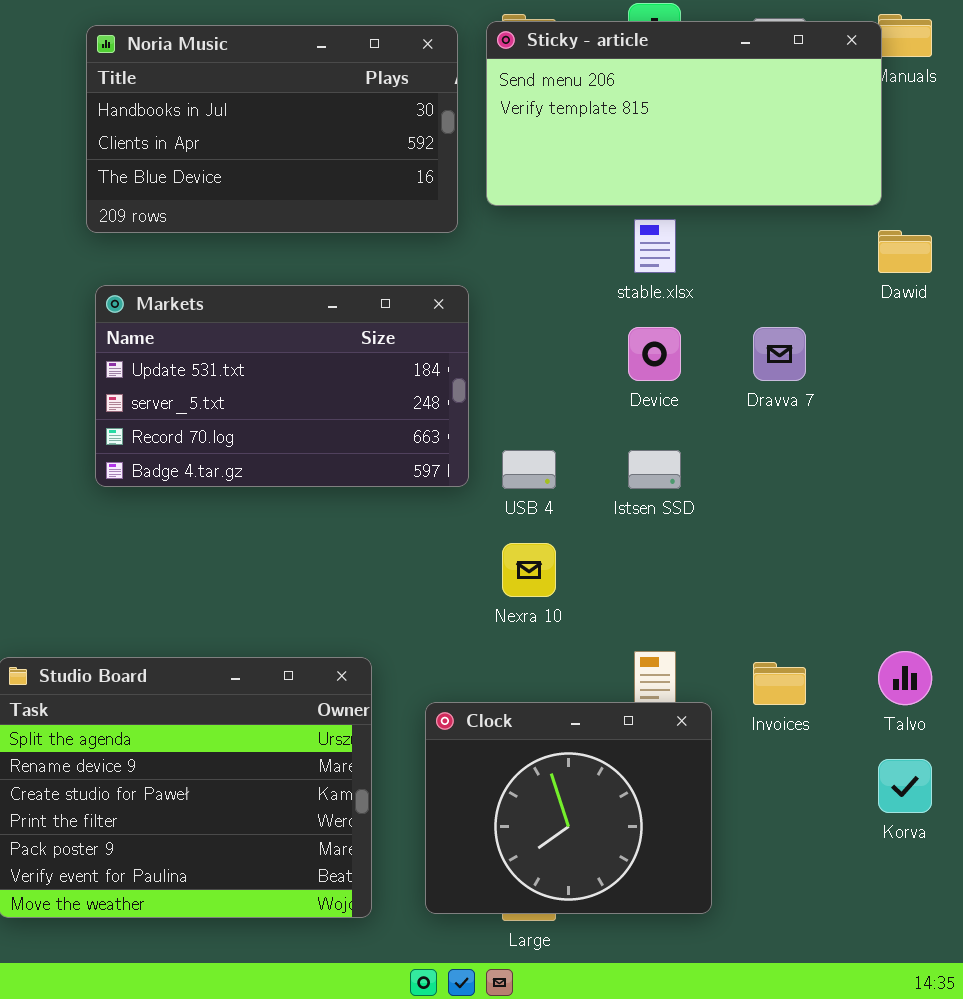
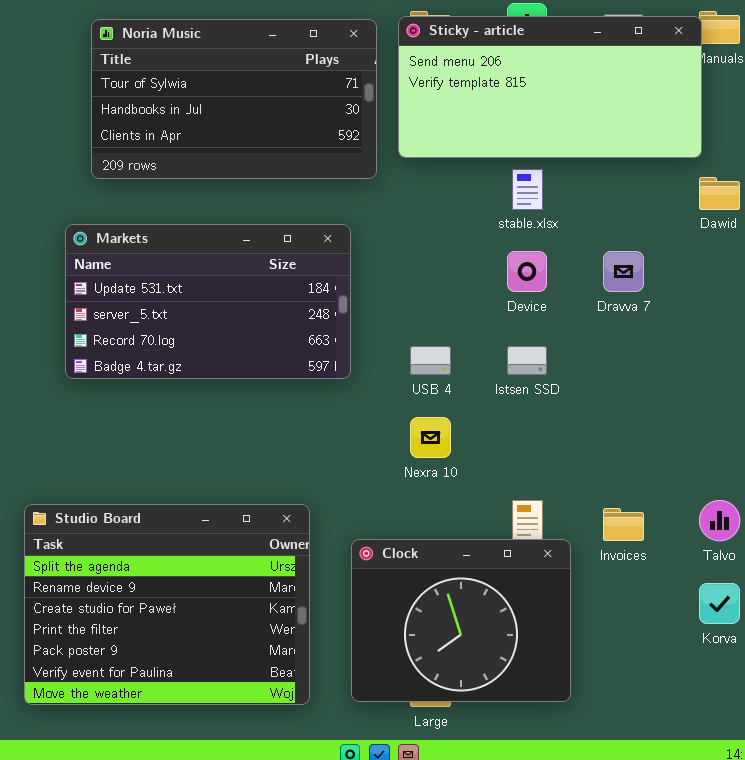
Noria Music: [86,25,458,233] -> [91,19,377,179], scrolled up 1 row
Markets: [95,285,469,487] -> [65,224,351,379], moved

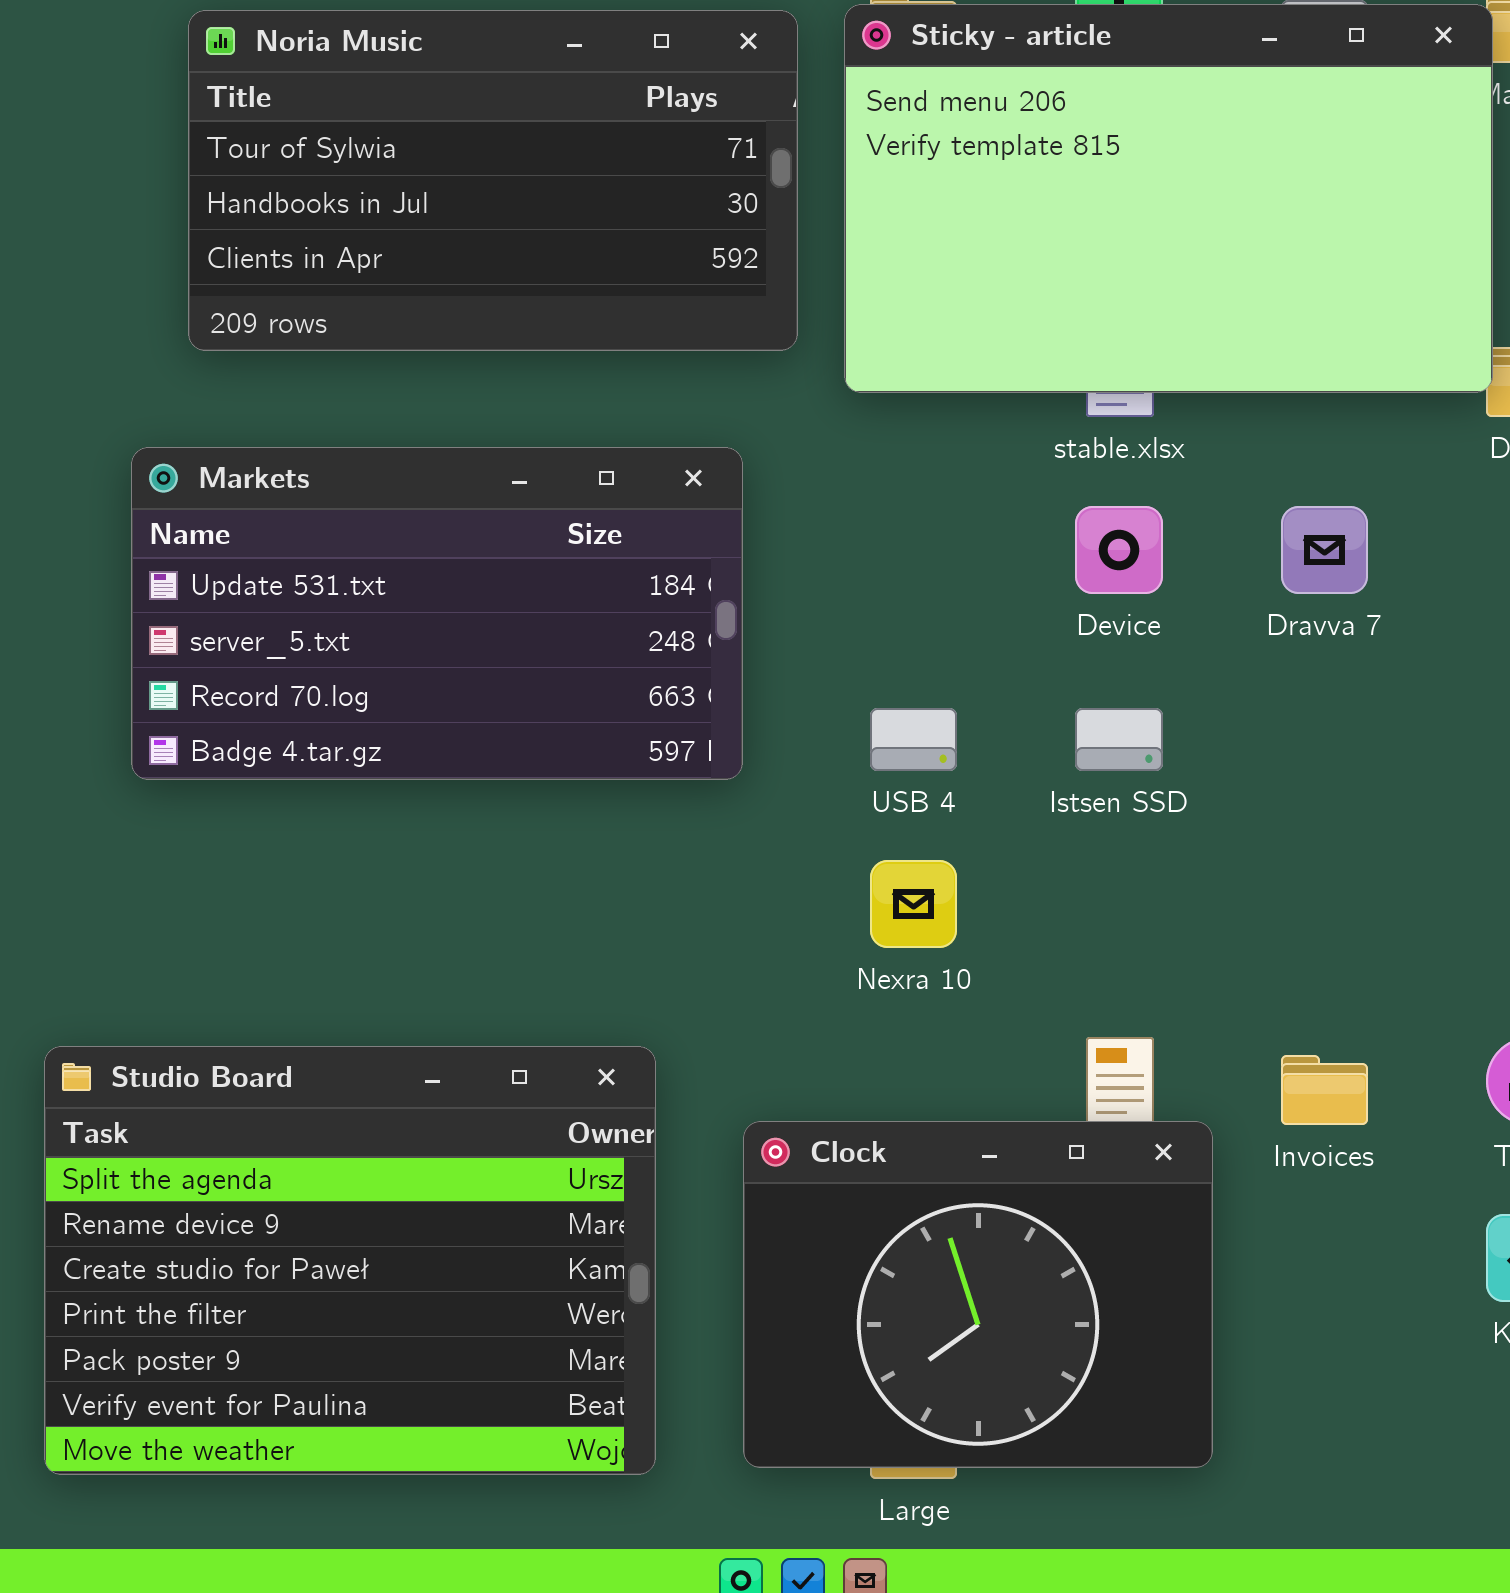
Sticky - article: [398,16,702,158] -> [844,4,1493,393], resized

